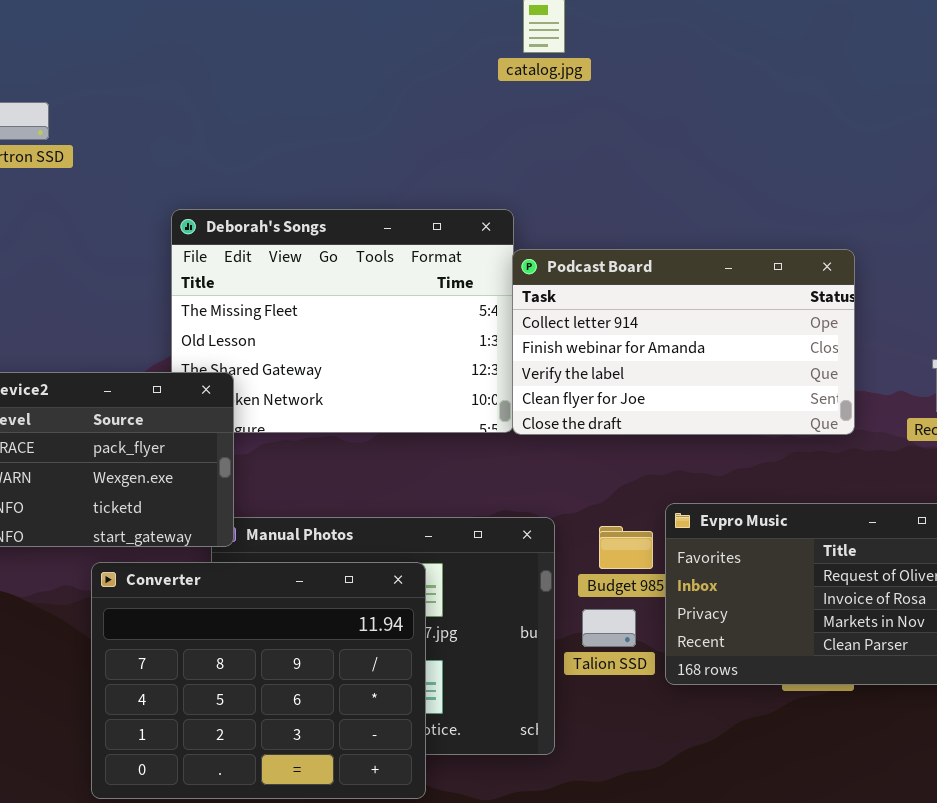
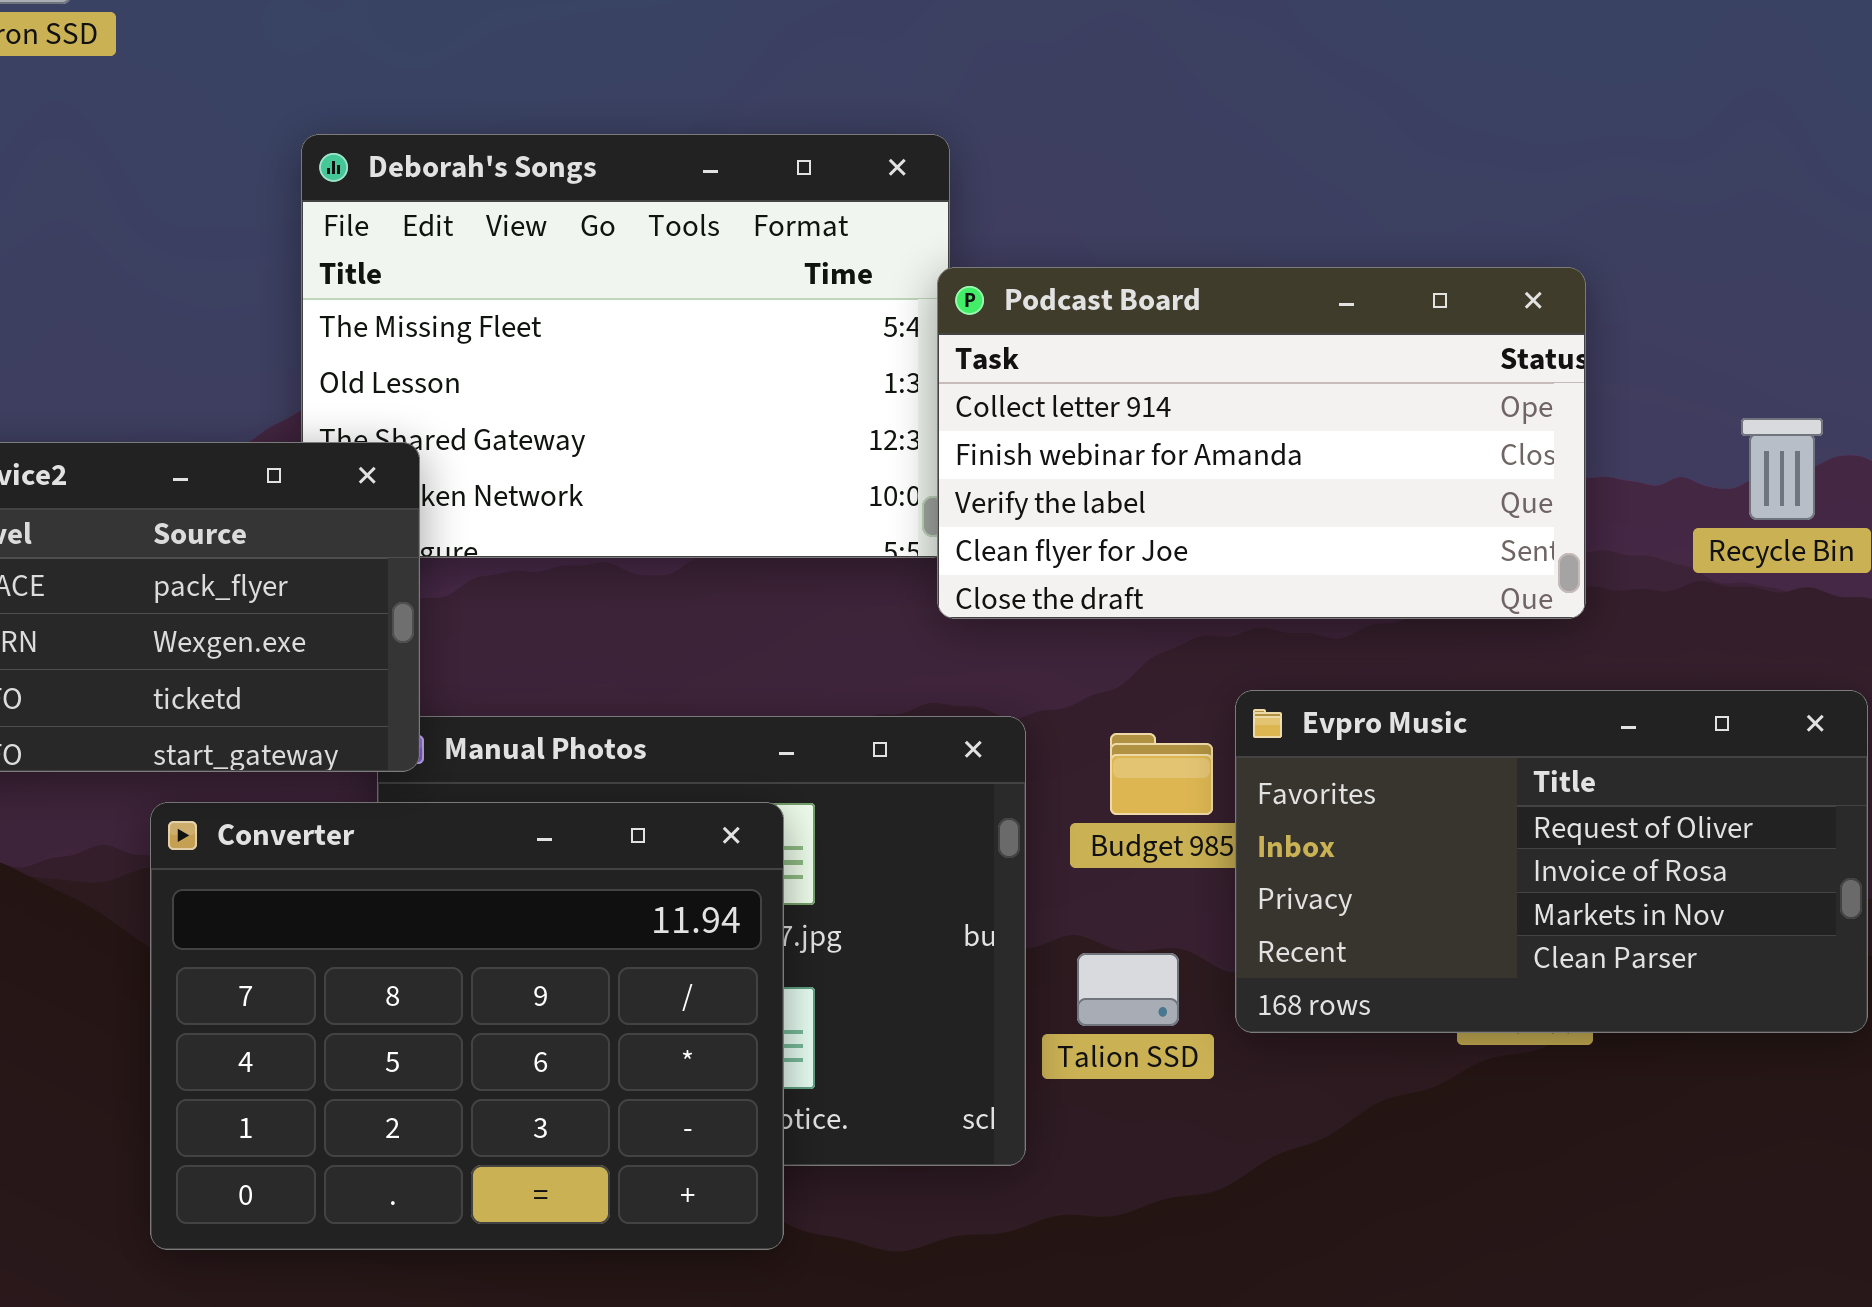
Podcast Board: [512,249,855,435] -> [937,267,1586,619], moved
Talion SSD: [582,609,636,647] -> [1077,953,1179,1026], moved

